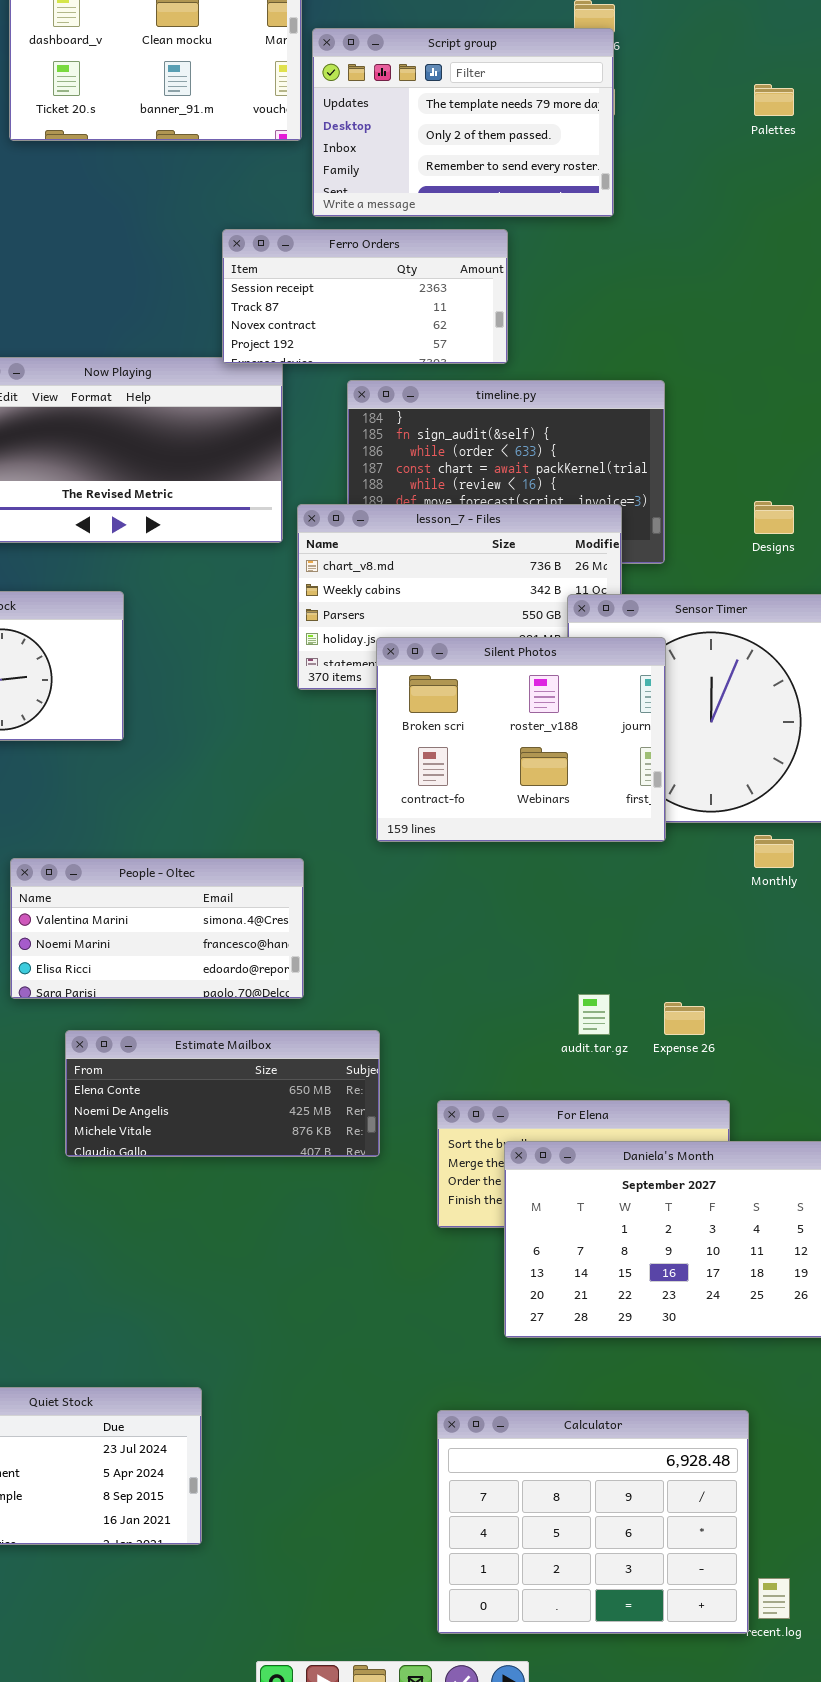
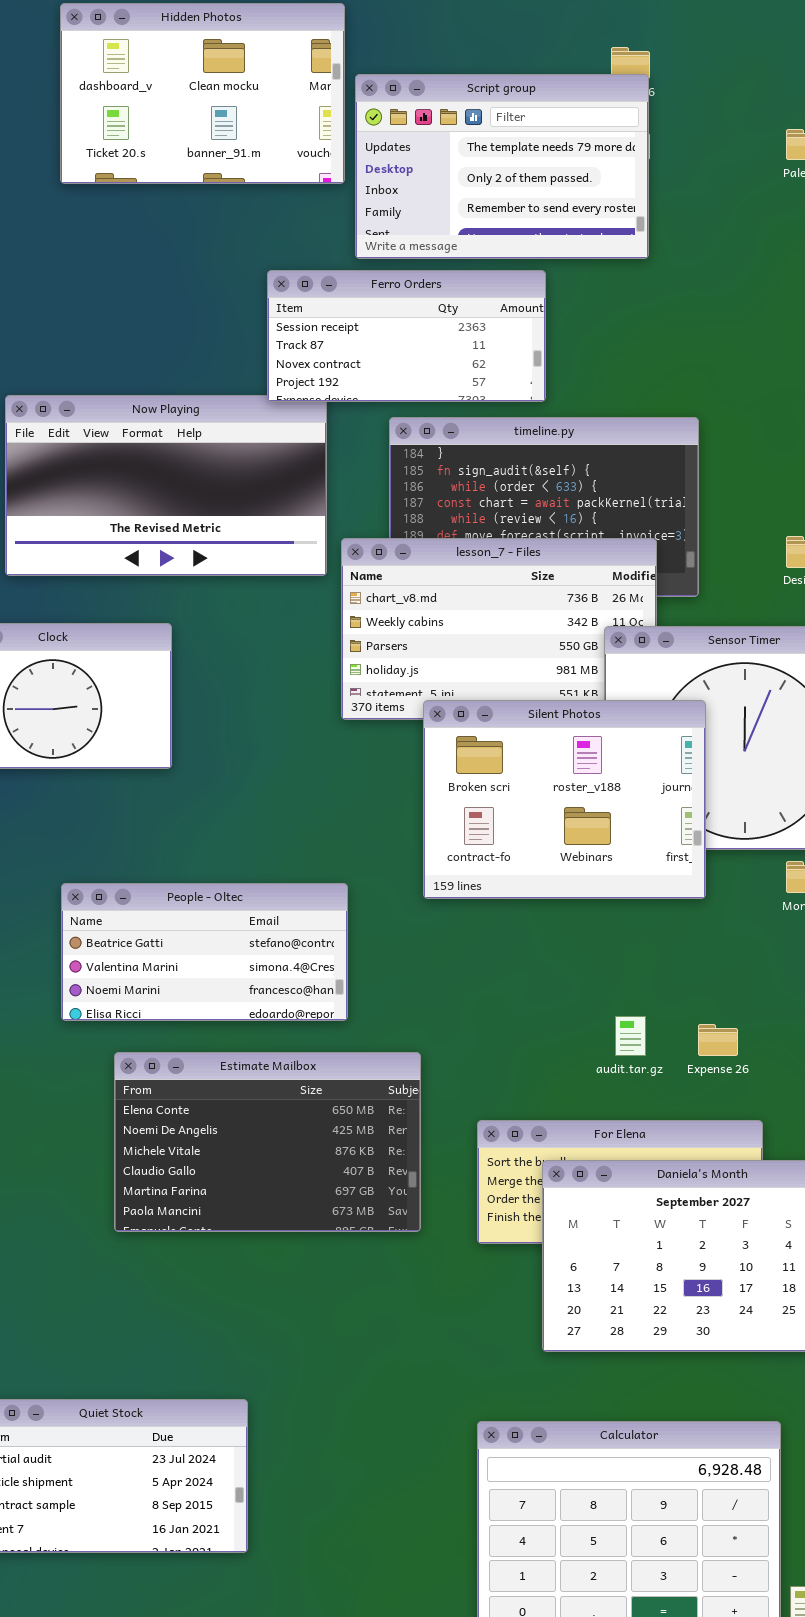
Silent Photos: [376,637,666,842] -> [423,700,706,899], moved
People - Oltec: [10,858,304,999] -> [61,883,348,1021], scrolled up 1 row
Estimate Mailbox: [65,1030,380,1157] -> [114,1052,421,1232], resized

